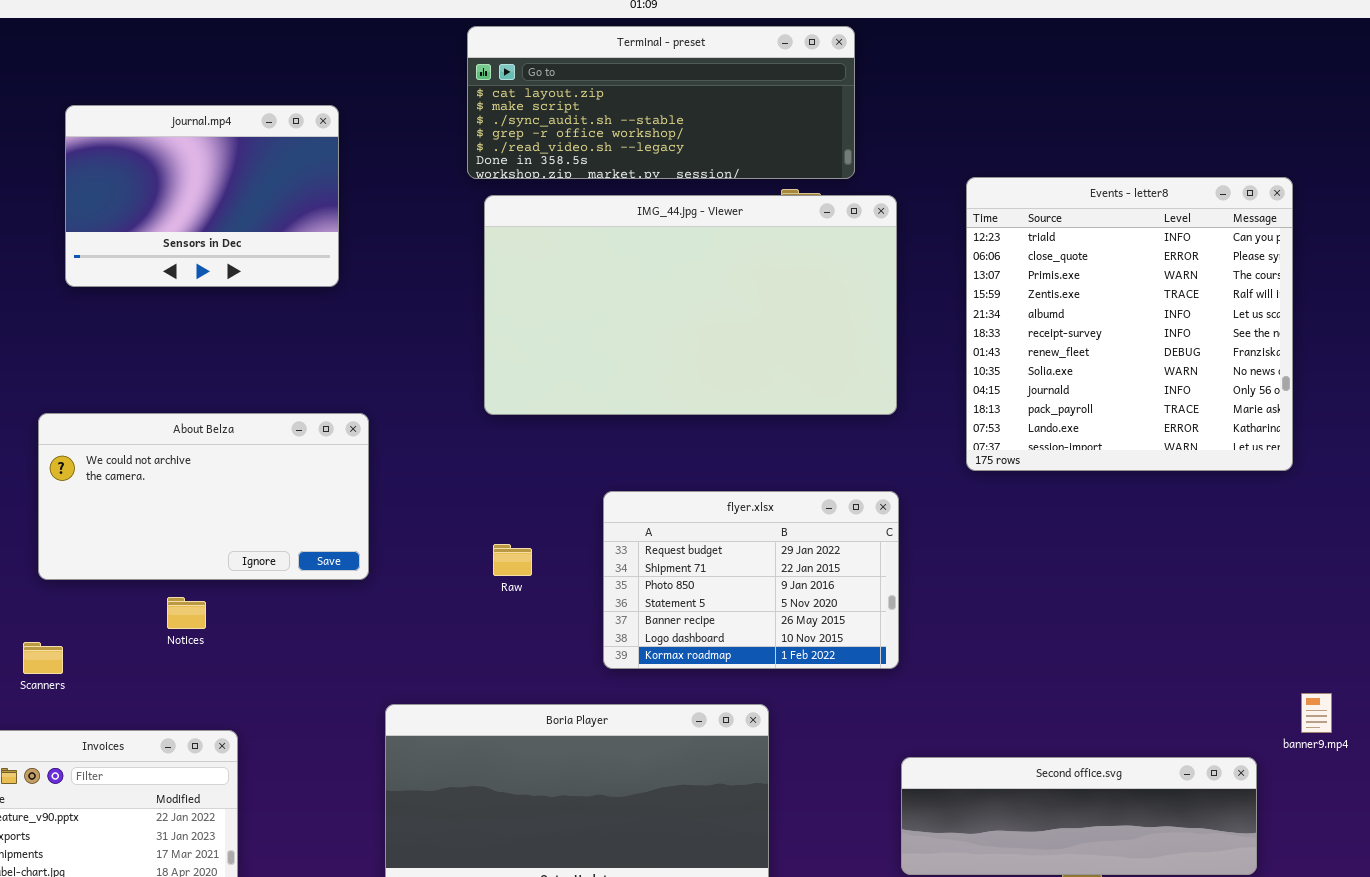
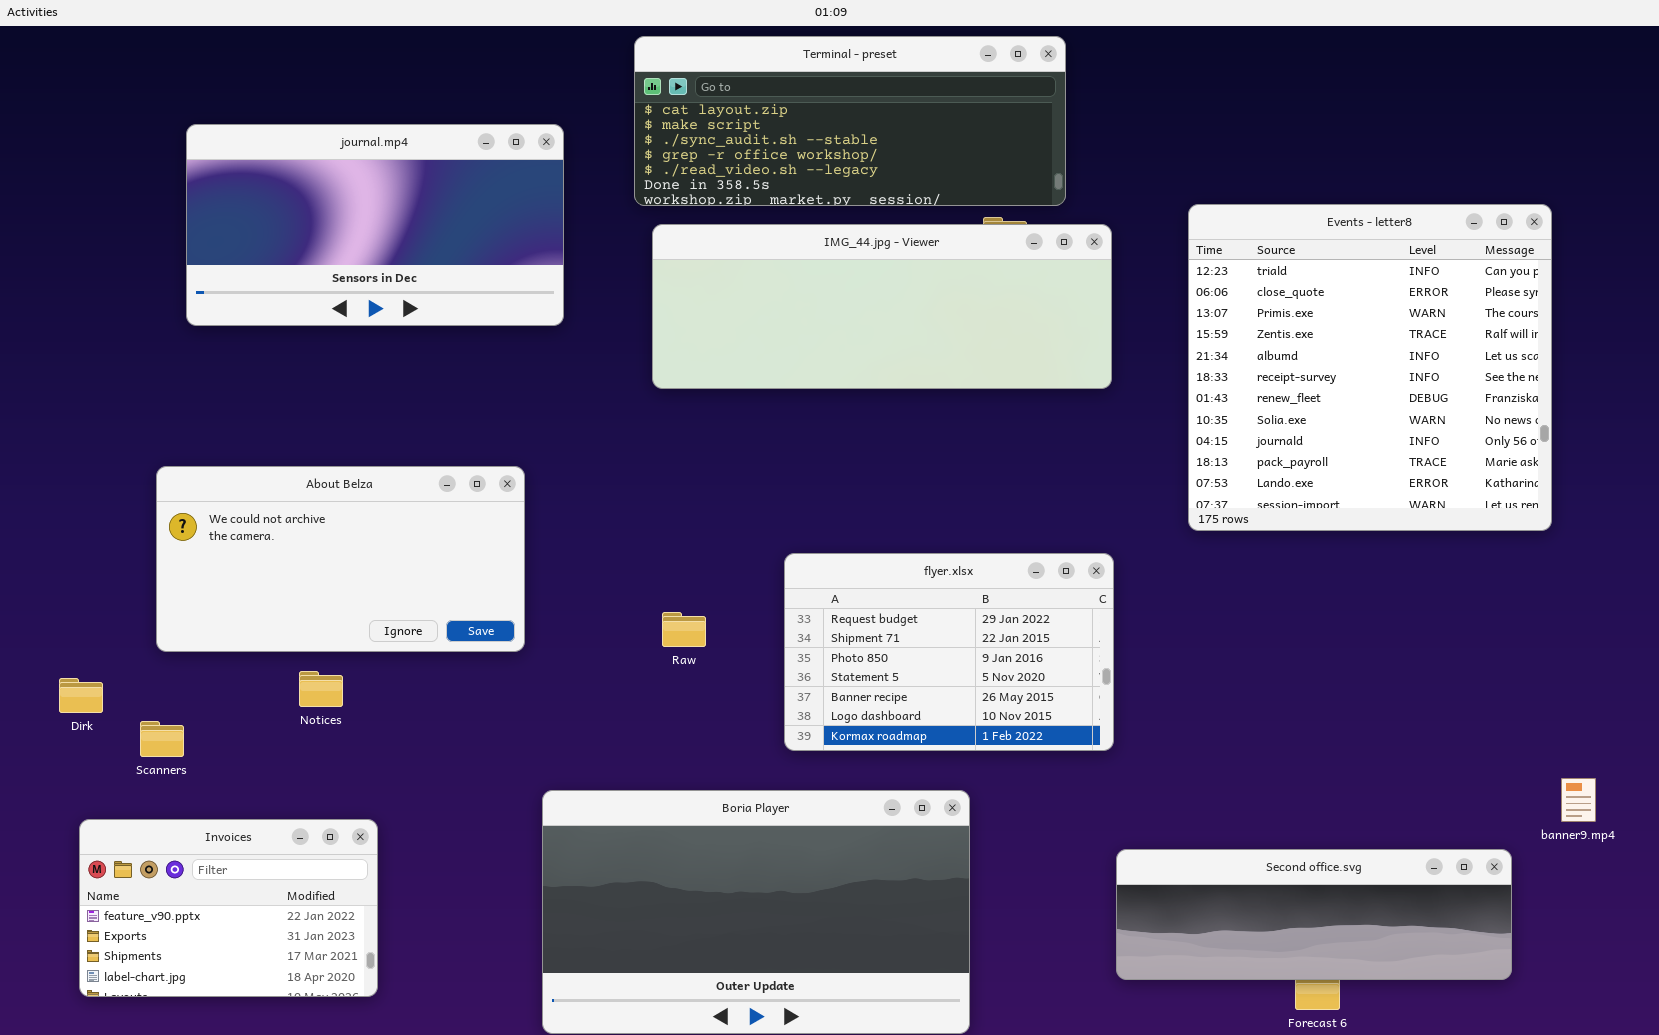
journal.mp4: [65,105,339,287] -> [186,124,564,326], resized
IMG_44.jpg - Viewer: [484,195,897,415] -> [652,224,1112,389], resized

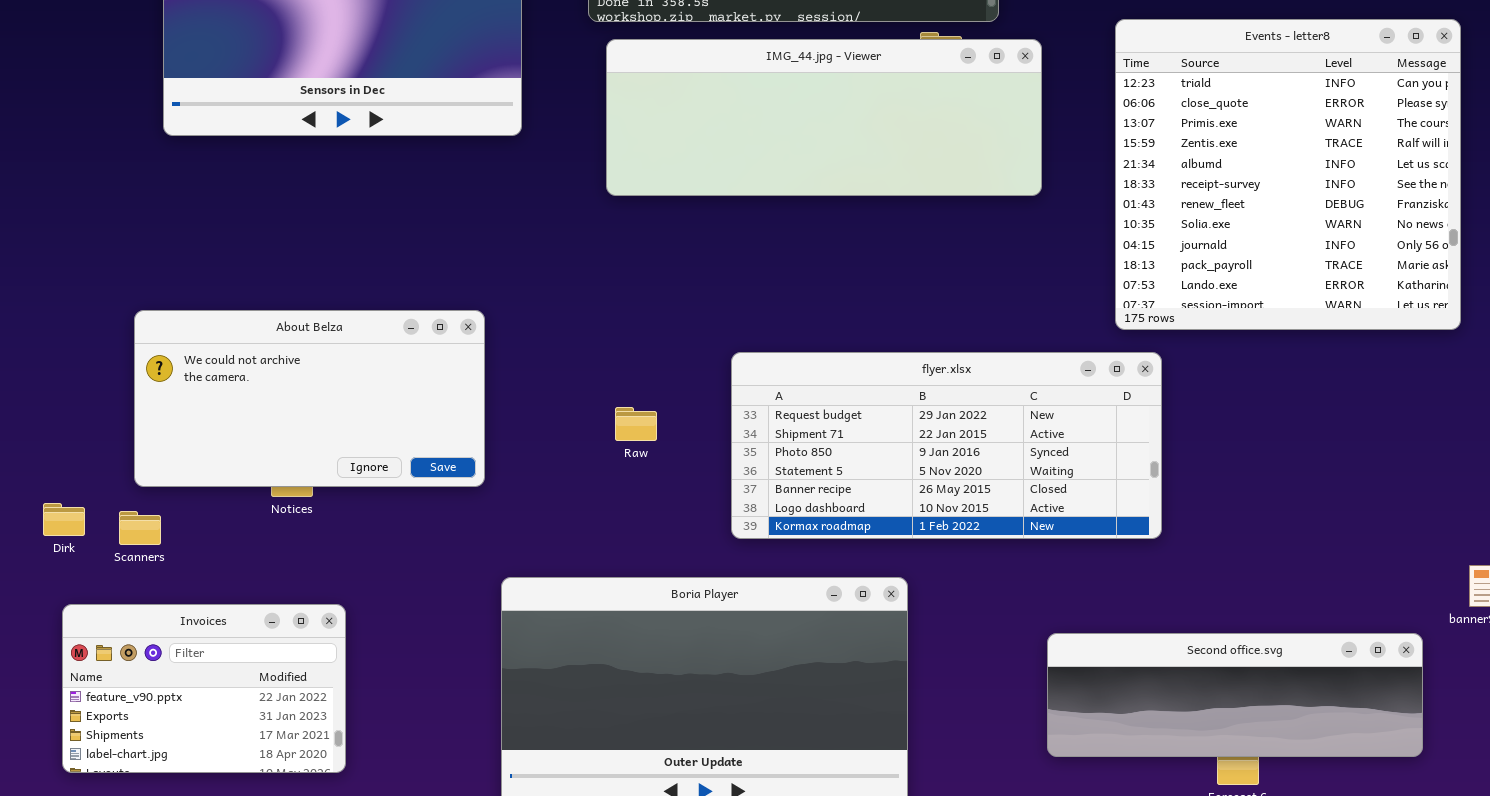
About Belza: [156,466,525,652] -> [134,310,485,487], moved
flyer.xlsx: [784,553,1114,751] -> [731,352,1162,539], resized
Dirk: [59,678,103,713] -> [43,503,85,536], moved

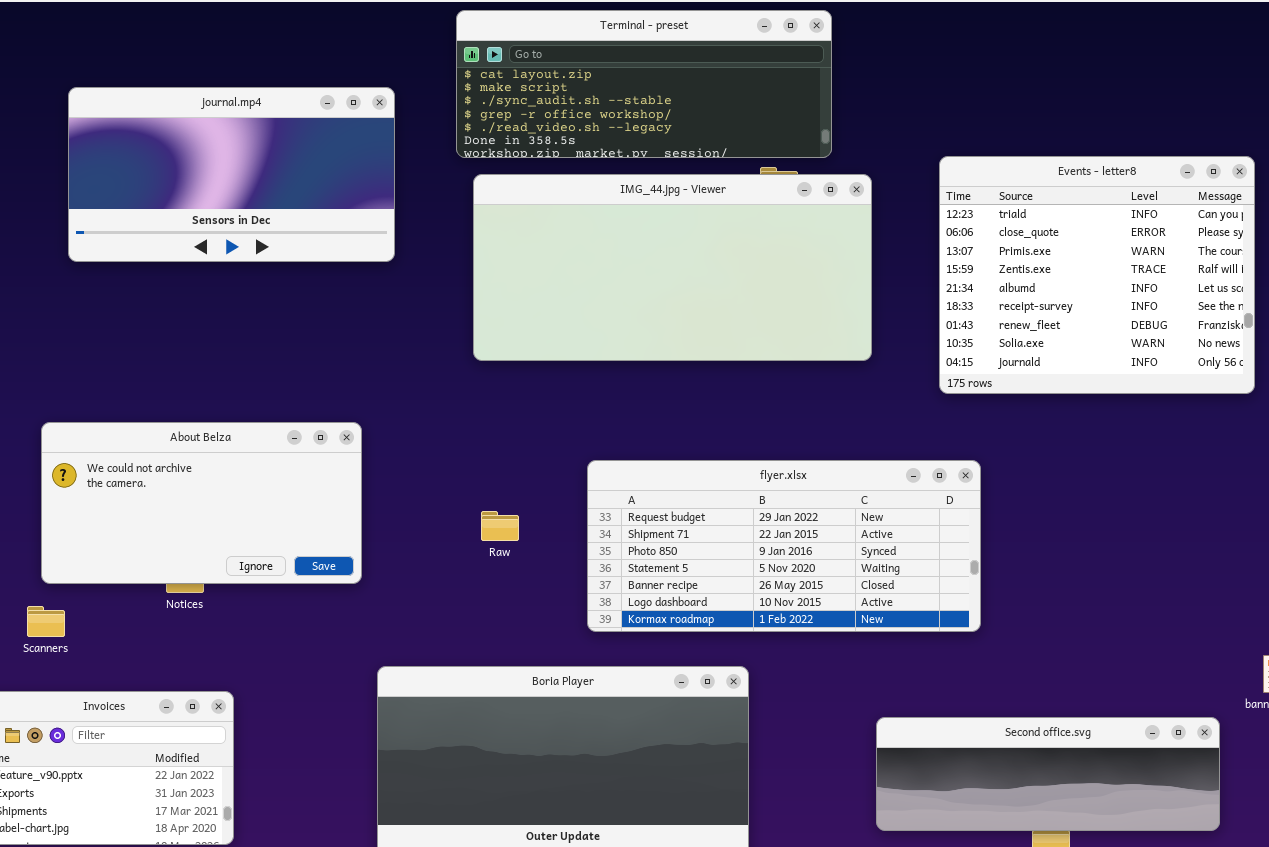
Events - letter8: [1115,19,1461,330] -> [939,156,1255,394], resized
IMG_44.jpg - Viewer: [606,39,1042,196] -> [473,174,872,361], resized

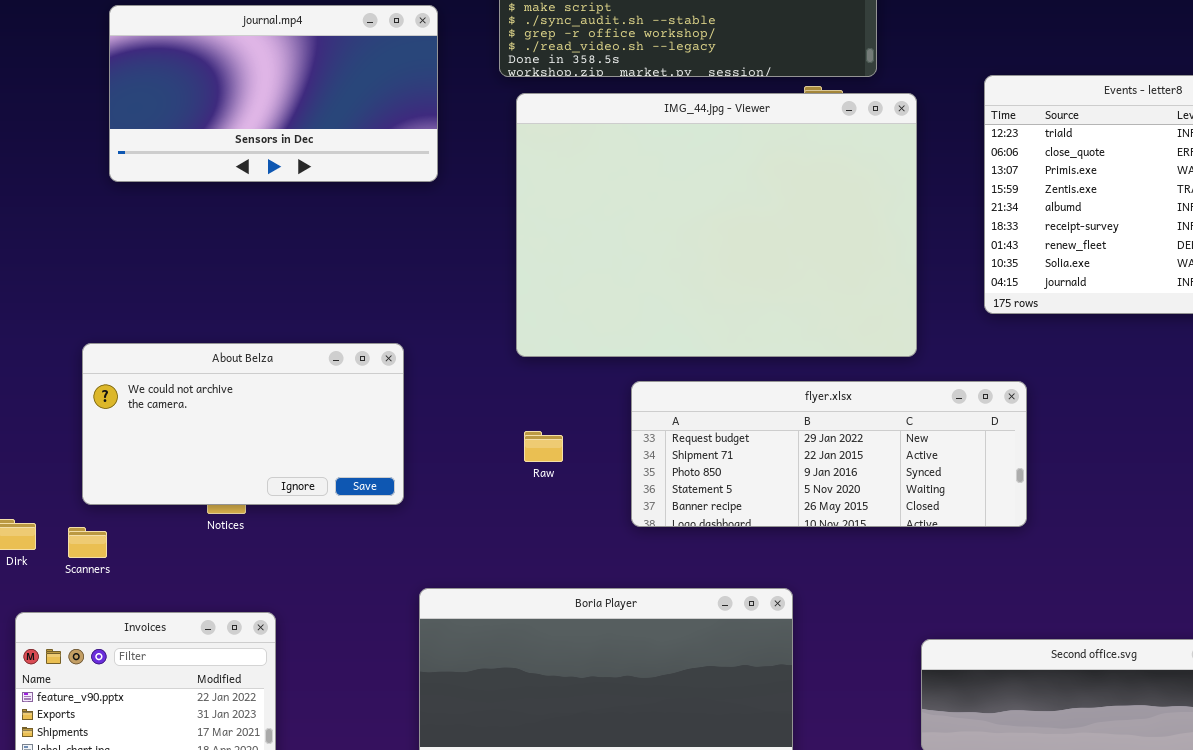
IMG_44.jpg - Viewer: [473,174,872,361] -> [516,93,917,357], resized
flyer.xlsx: [587,460,981,632] -> [631,381,1027,527], resized

